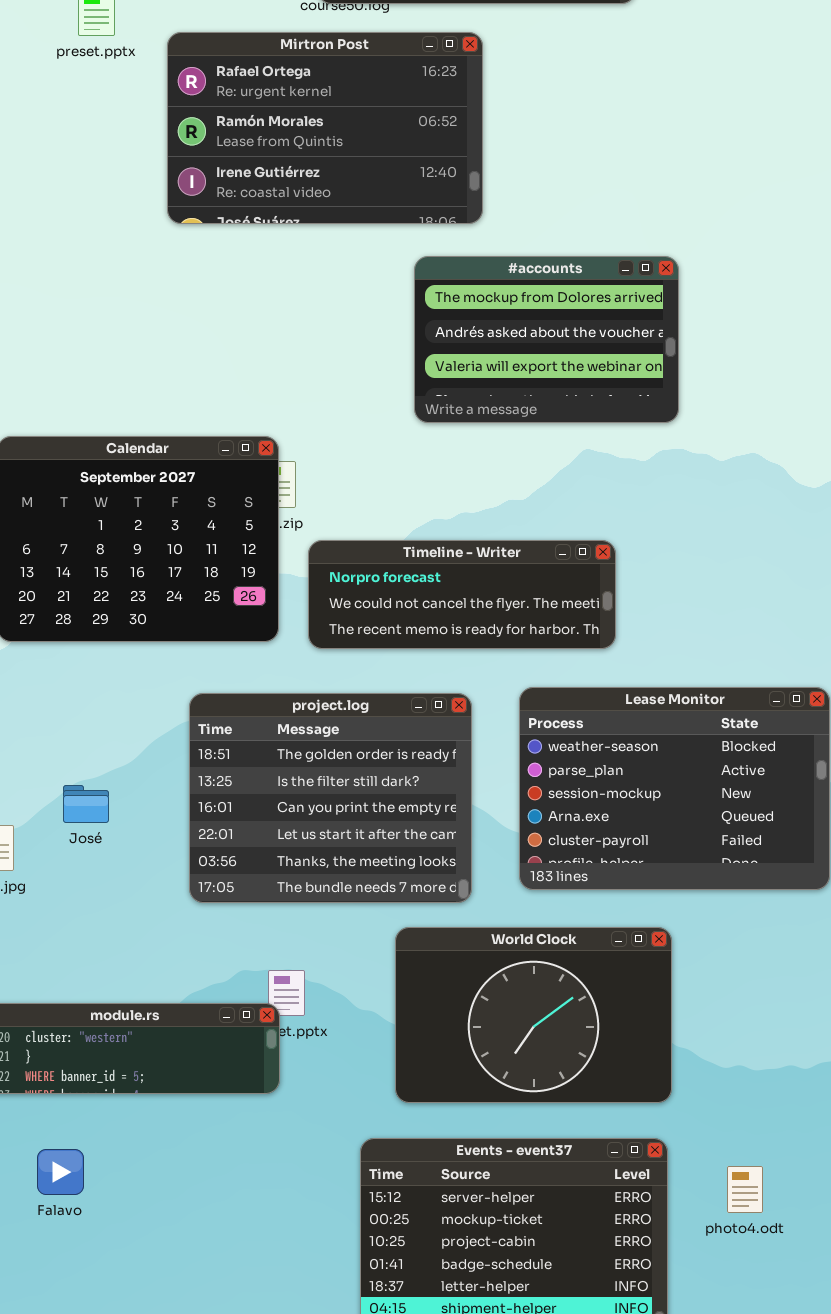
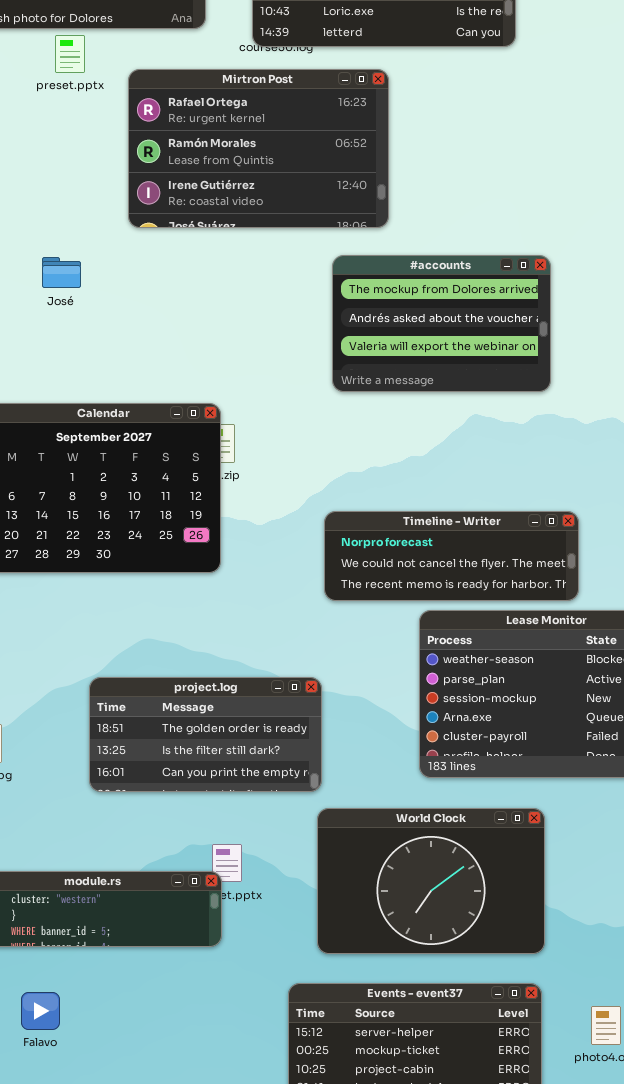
Timeline - Writer: [308,540,616,649] -> [324,511,579,601], moved
project.log: [189,693,472,903] -> [89,677,322,792], moved, resized
José: [63,785,109,823] -> [42,257,81,288], moved

